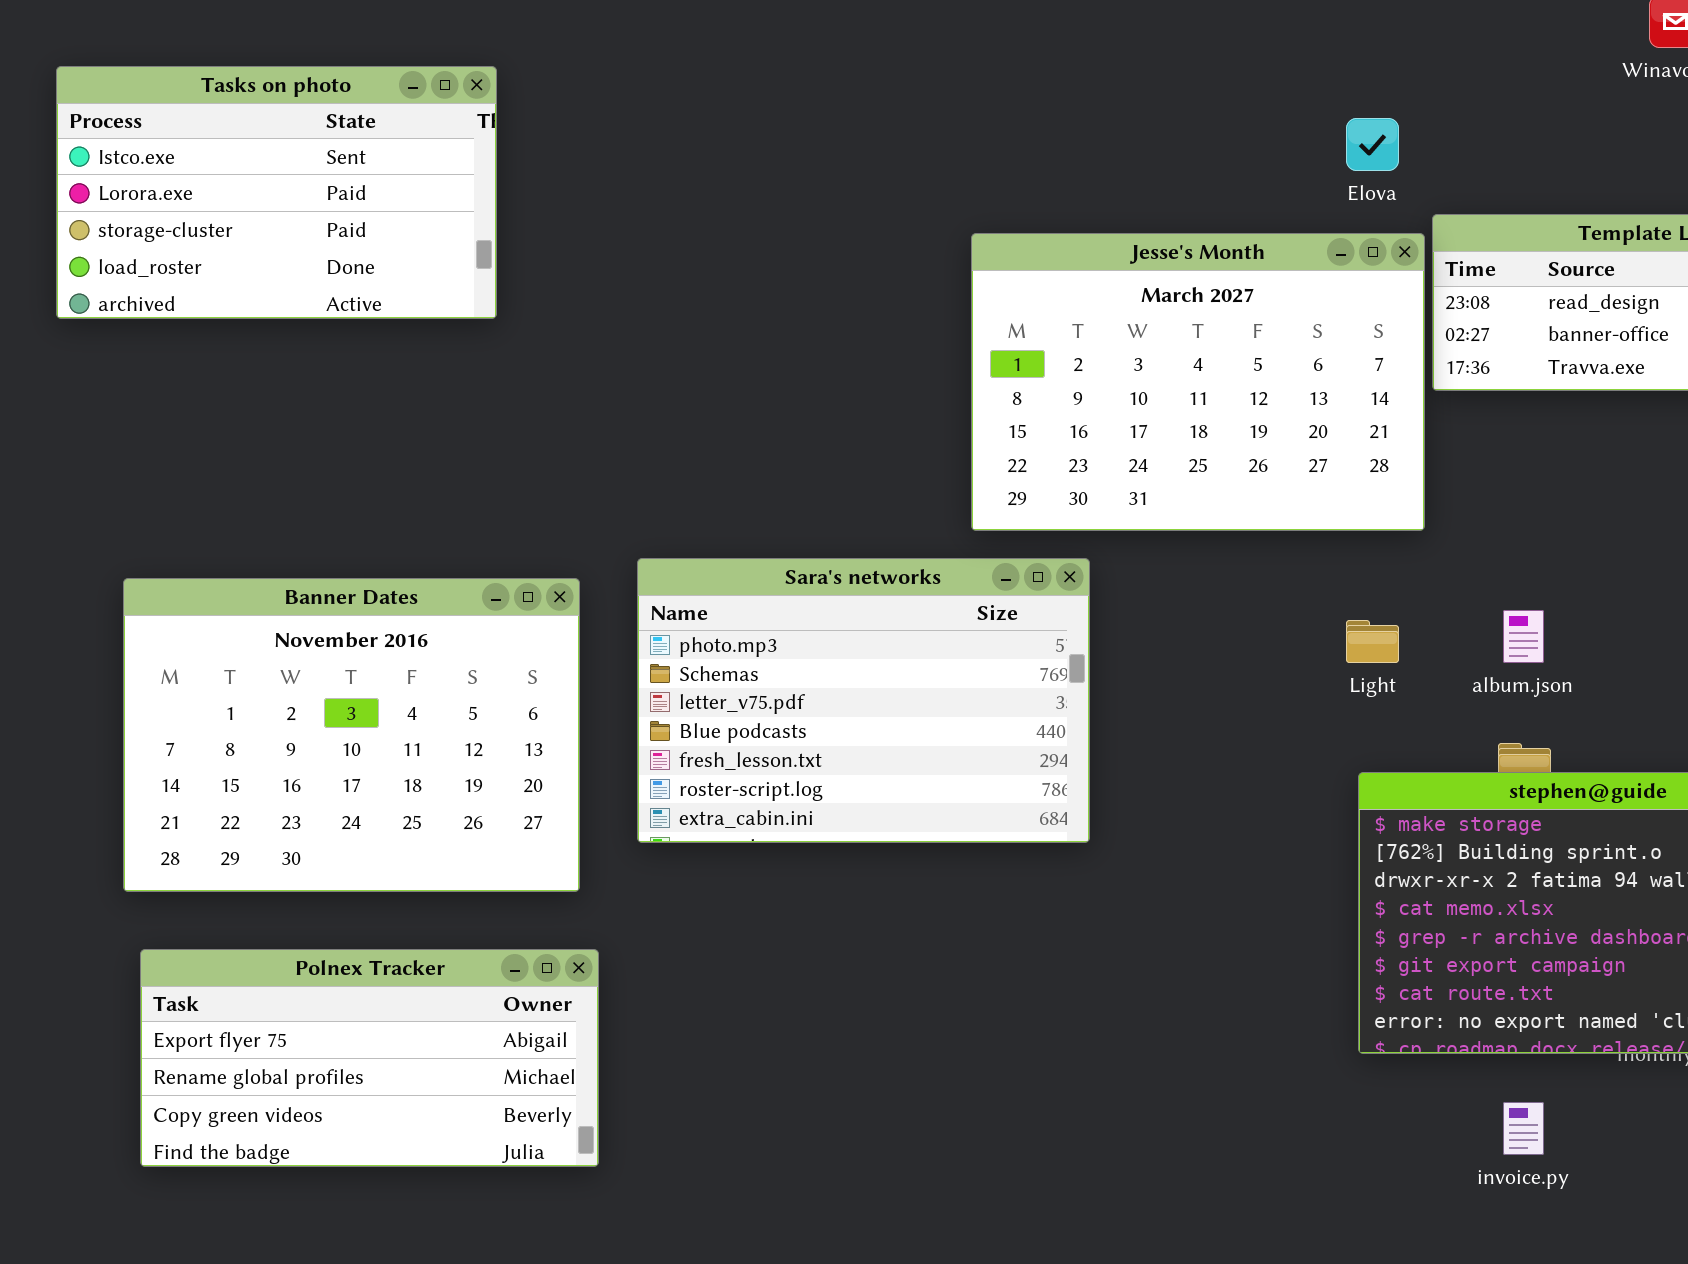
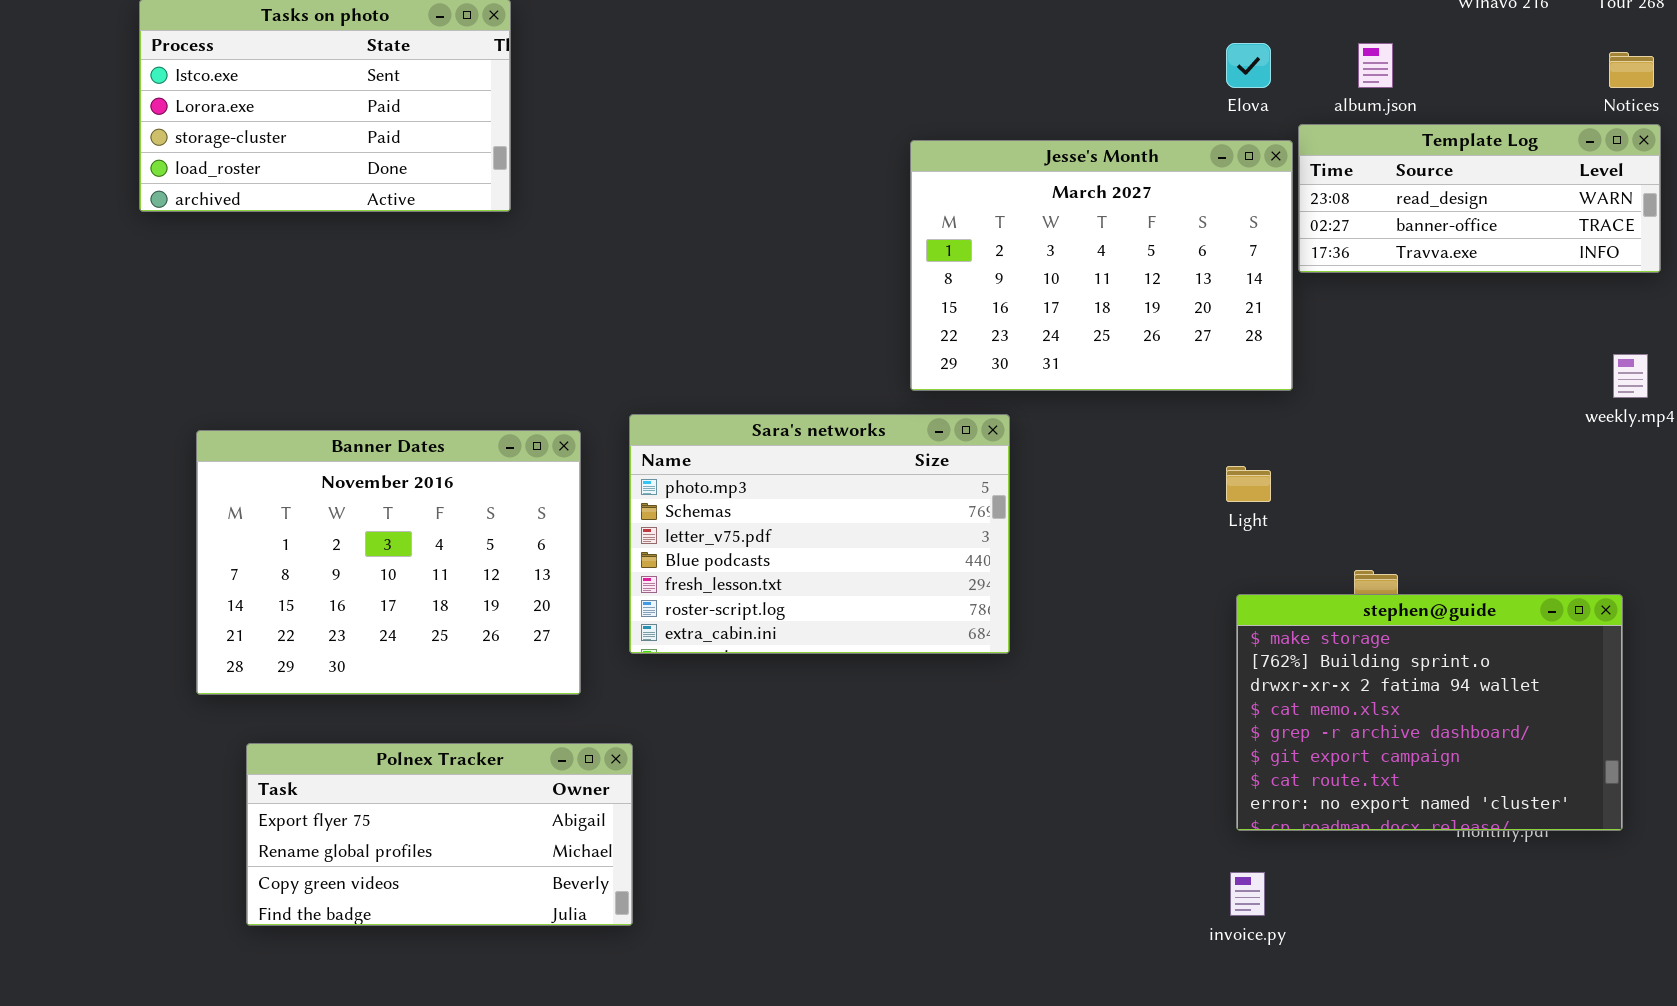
album.json: [1503,610,1544,663] -> [1358,43,1393,88], moved
Polnex Tracker: [140,949,599,1167] -> [246,743,633,926], moved
invoice.py: [1503,1102,1544,1155] -> [1230,872,1265,916], moved

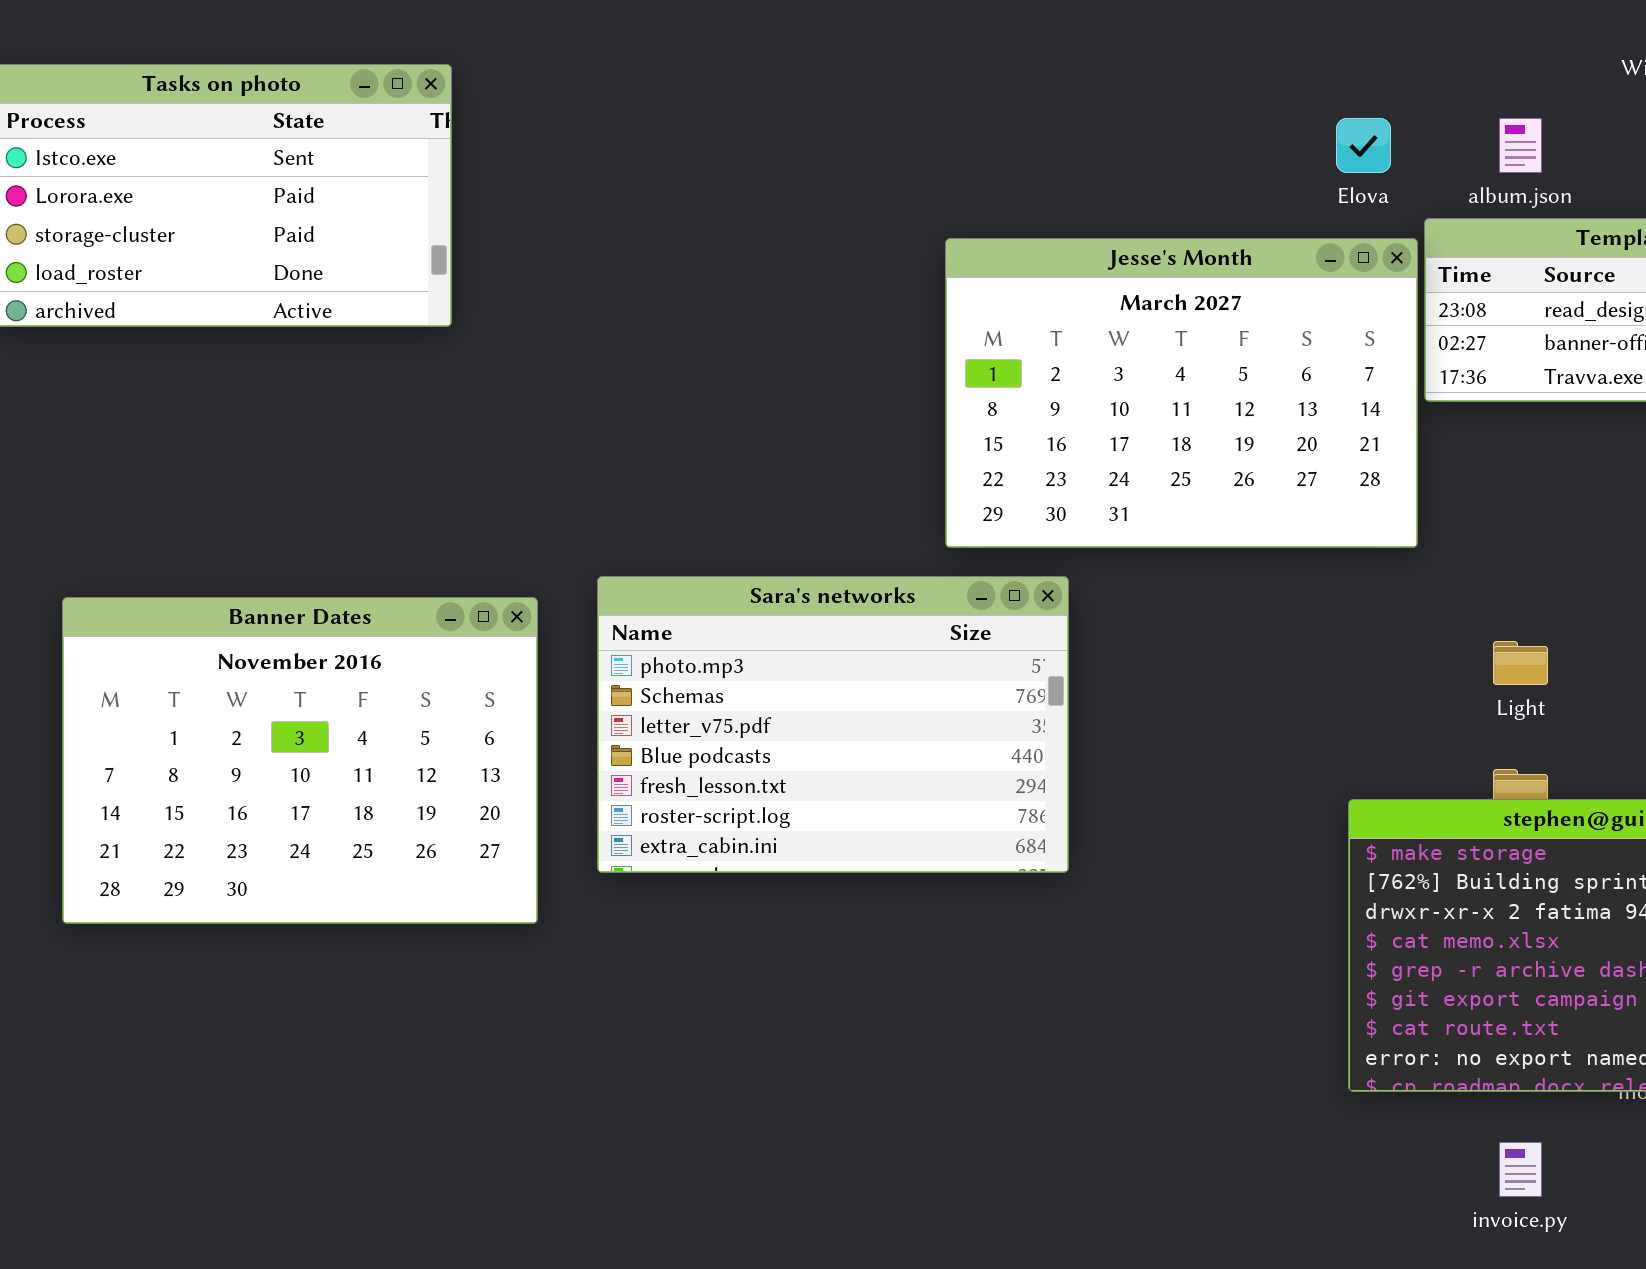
Light: [1226,466,1271,502] -> [1493,641,1548,685], moved
Polnex Tracker: [246,743,633,926] -> none, closed
invoice.py: [1230,872,1265,916] -> [1499,1142,1542,1197], moved

